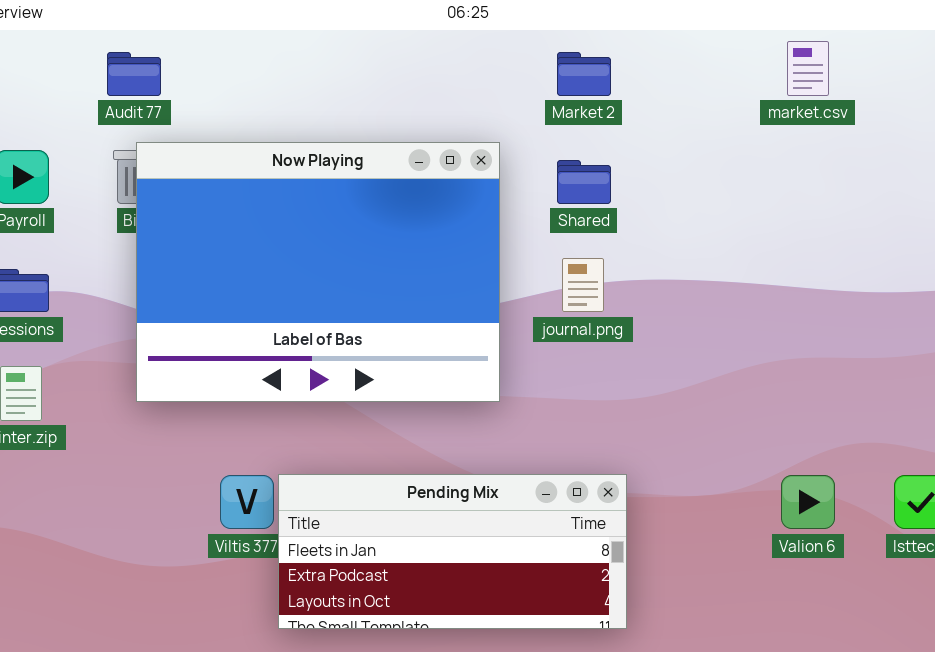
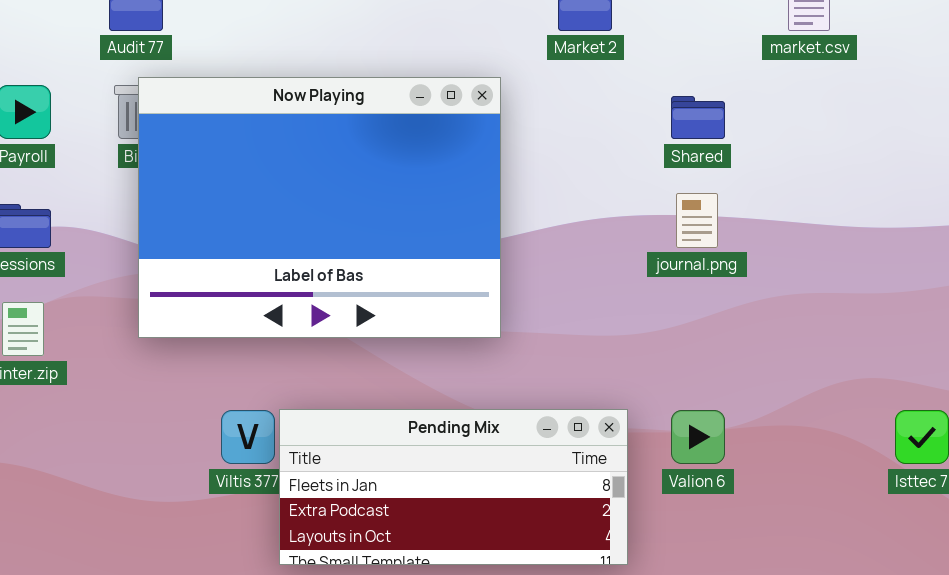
Shared: [557,160,611,204] -> [671,96,725,139], moved
journal.png: [562,258,604,312] -> [676,193,718,248], moved
Valion 6: [781,475,835,529] -> [671,410,725,464], moved

